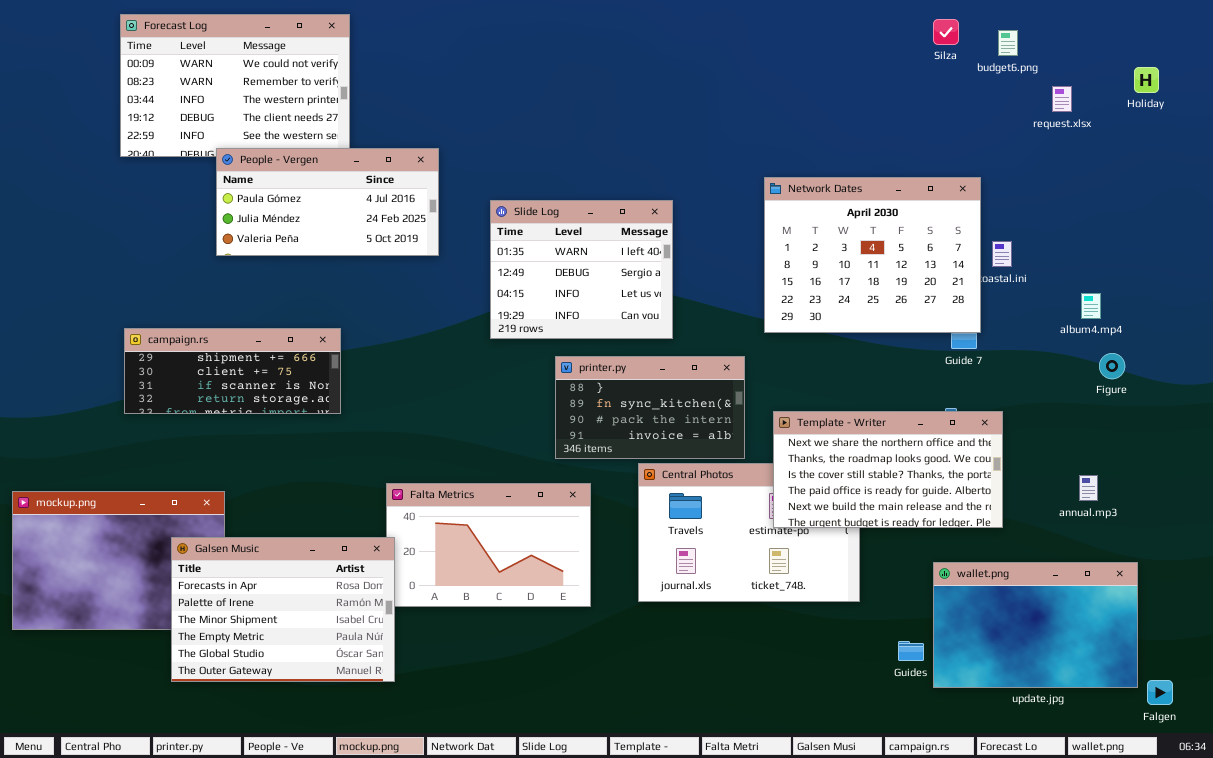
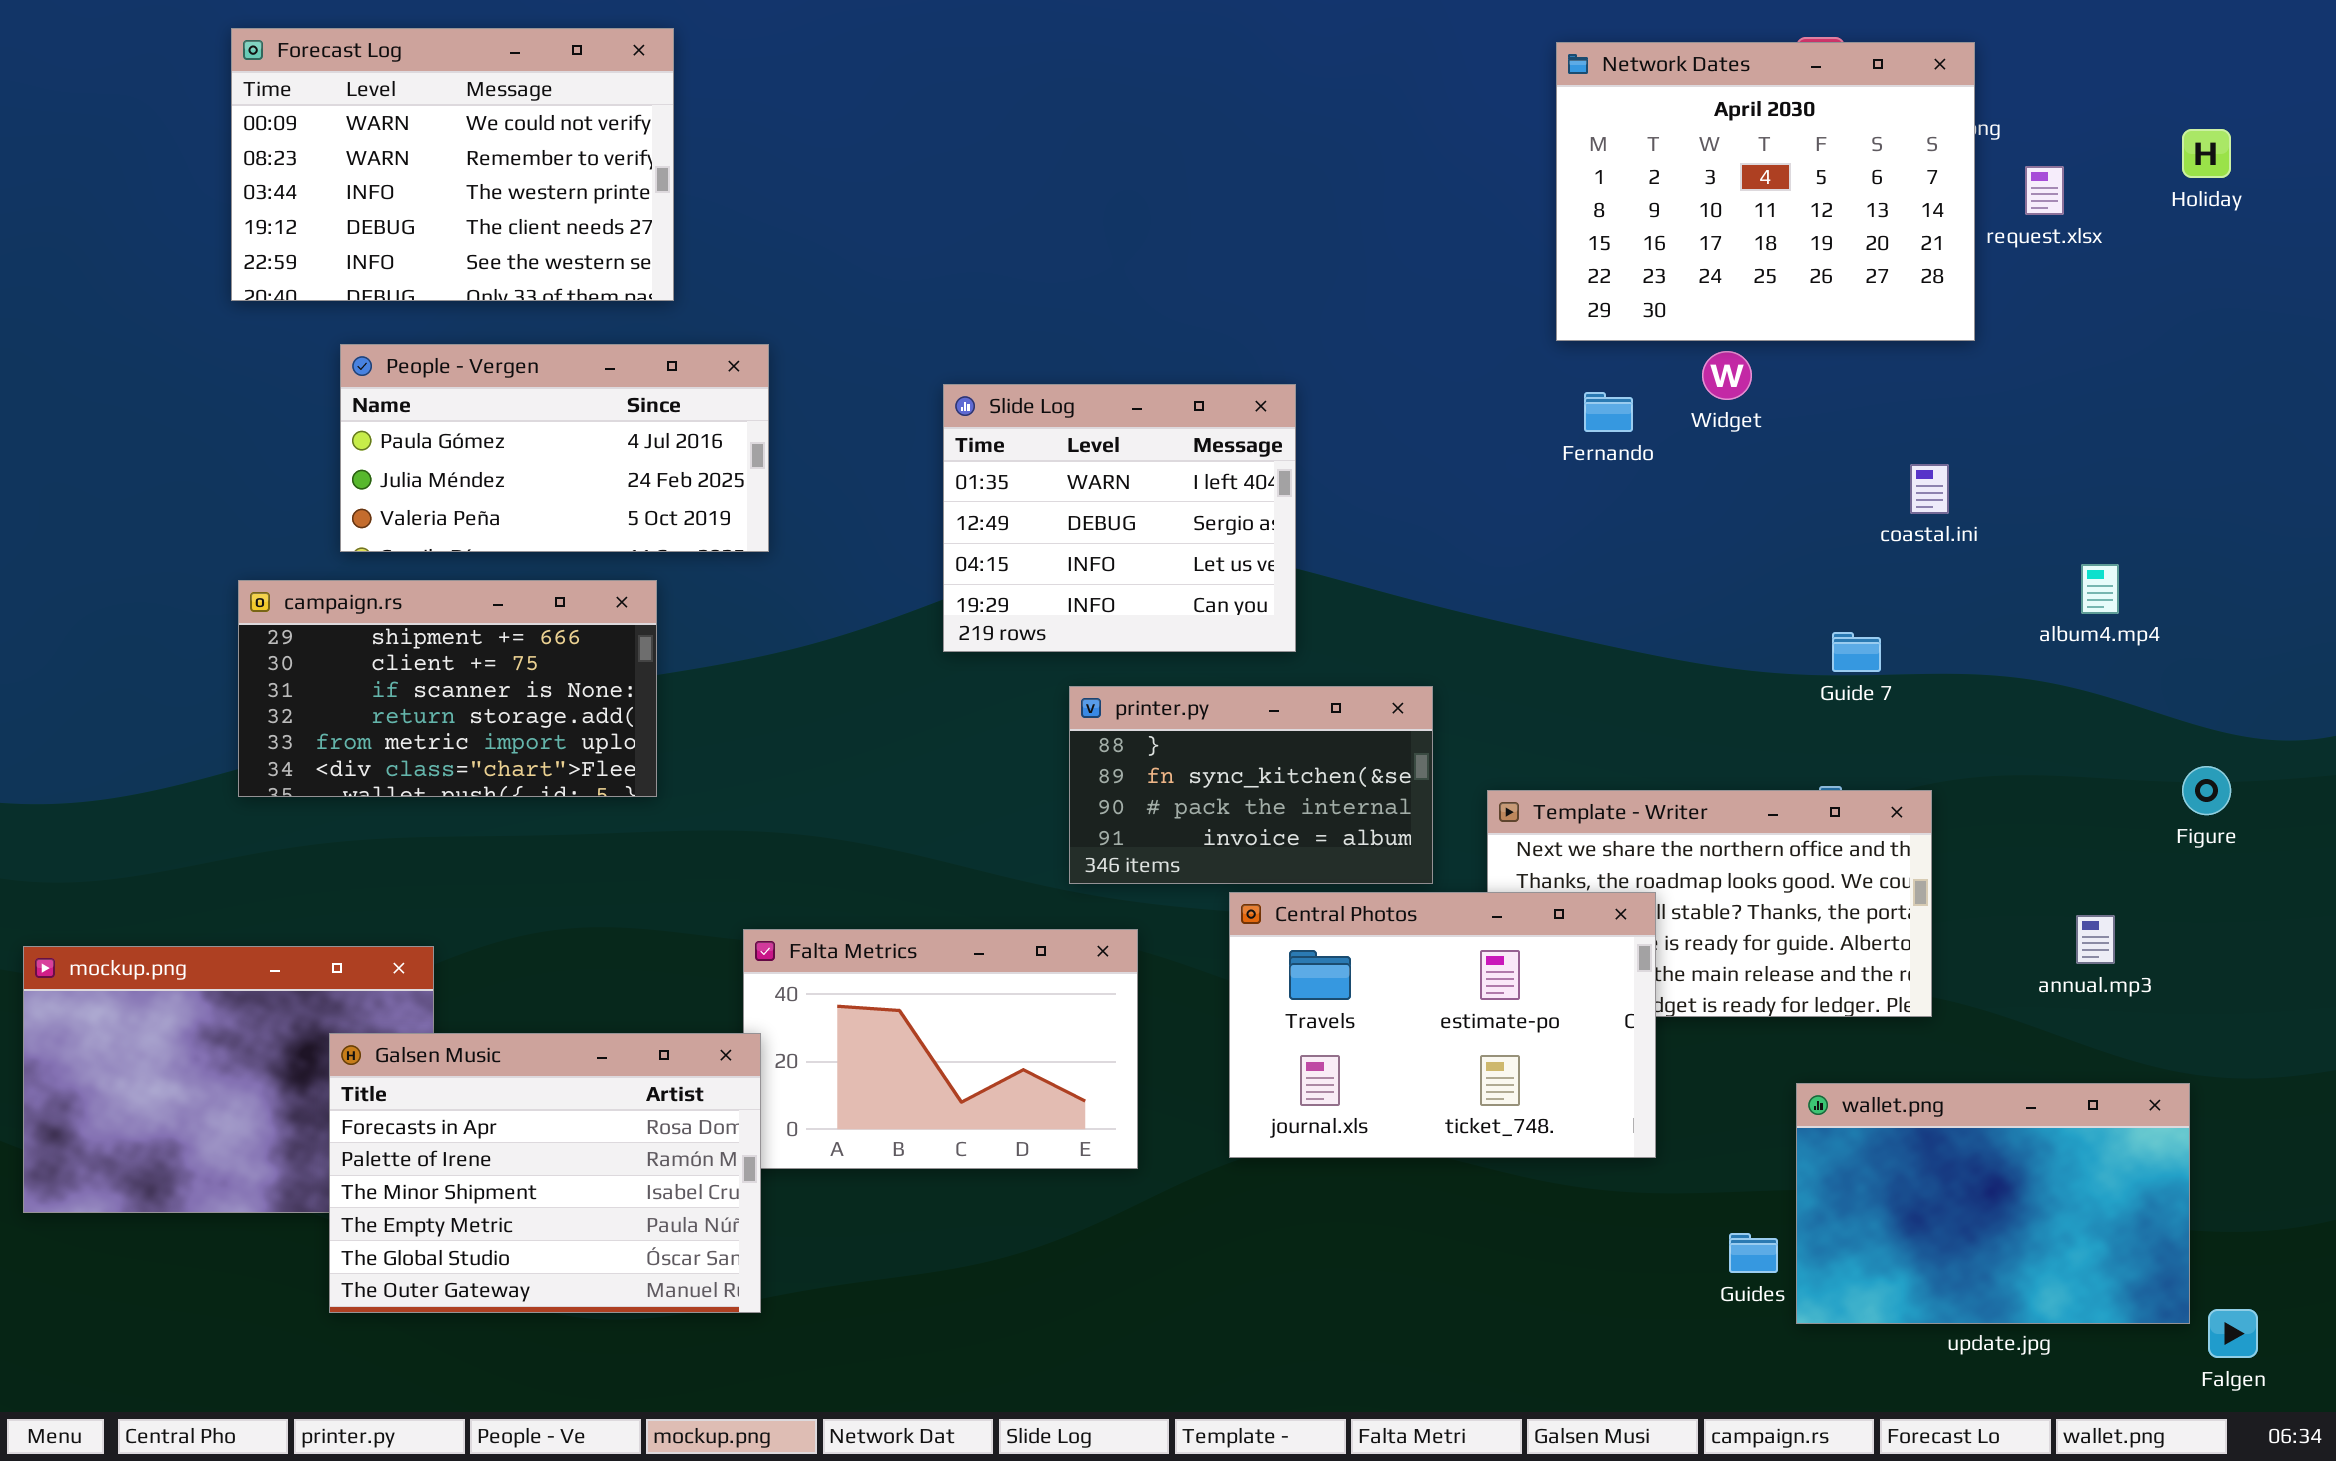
People - Vergen: [216,148,439,256] -> [340,344,769,552], moved
Network Dates: [764,177,981,333] -> [1556,42,1975,341], moved
campaign.rs: [124,328,341,414] -> [238,580,657,797], resized
Figure: [1099,353,1125,379] -> [2182,766,2231,815], moved
Central Photos: [638,463,860,602] -> [1229,892,1656,1158], raised

